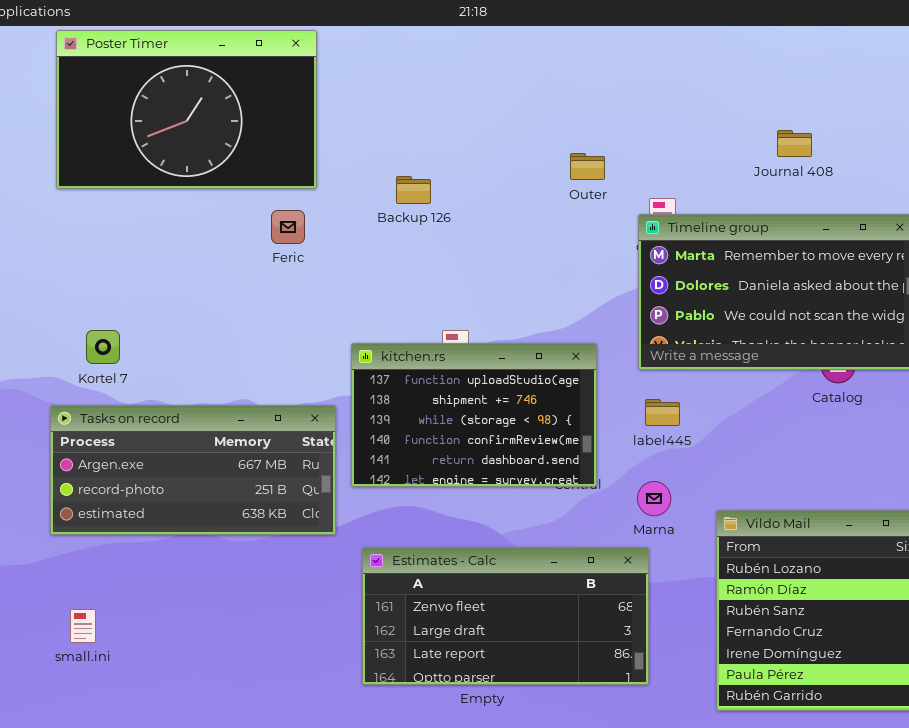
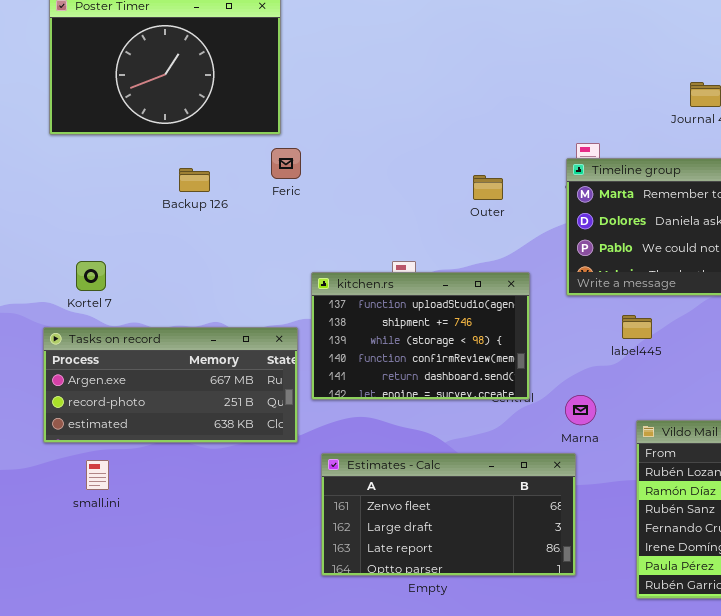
Outer: [570,153,605,180] -> [473,175,503,200], moved
Backup 126: [396,176,431,204] -> [179,168,210,192], moved
Feric: [271,210,305,244] -> [271,148,301,179], moved
label445: [645,399,680,426] -> [622,315,652,339], moved
small.ini: [70,609,96,643] -> [86,460,109,490], moved

